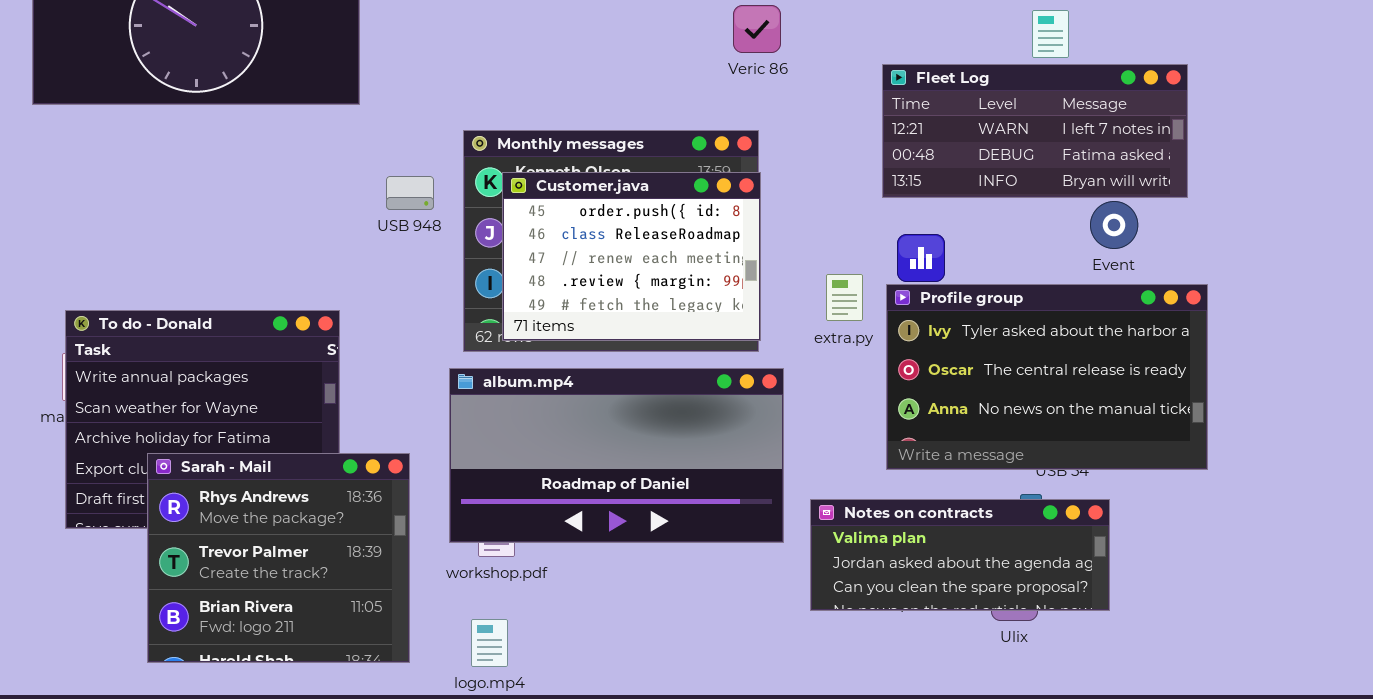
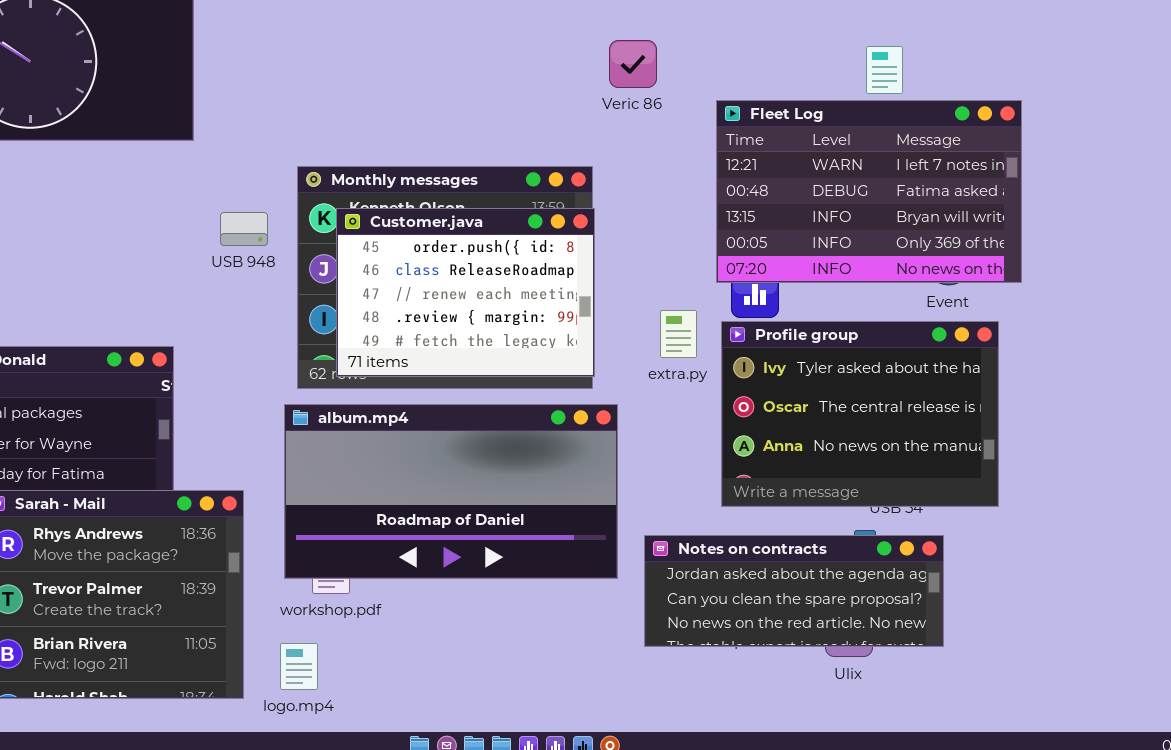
Veric 86: [733,5,781,53] -> [609,40,657,88], moved
Fleet Log: [882,64,1188,198] -> [716,100,1022,283], resized
Profile group: [886,284,1208,470] -> [721,321,999,507], resized
Notes on contracts: [810,499,1110,611] -> [644,535,944,647], scrolled down 1 row
logo.mp4: [471,619,508,667] -> [280,643,318,690], moved

